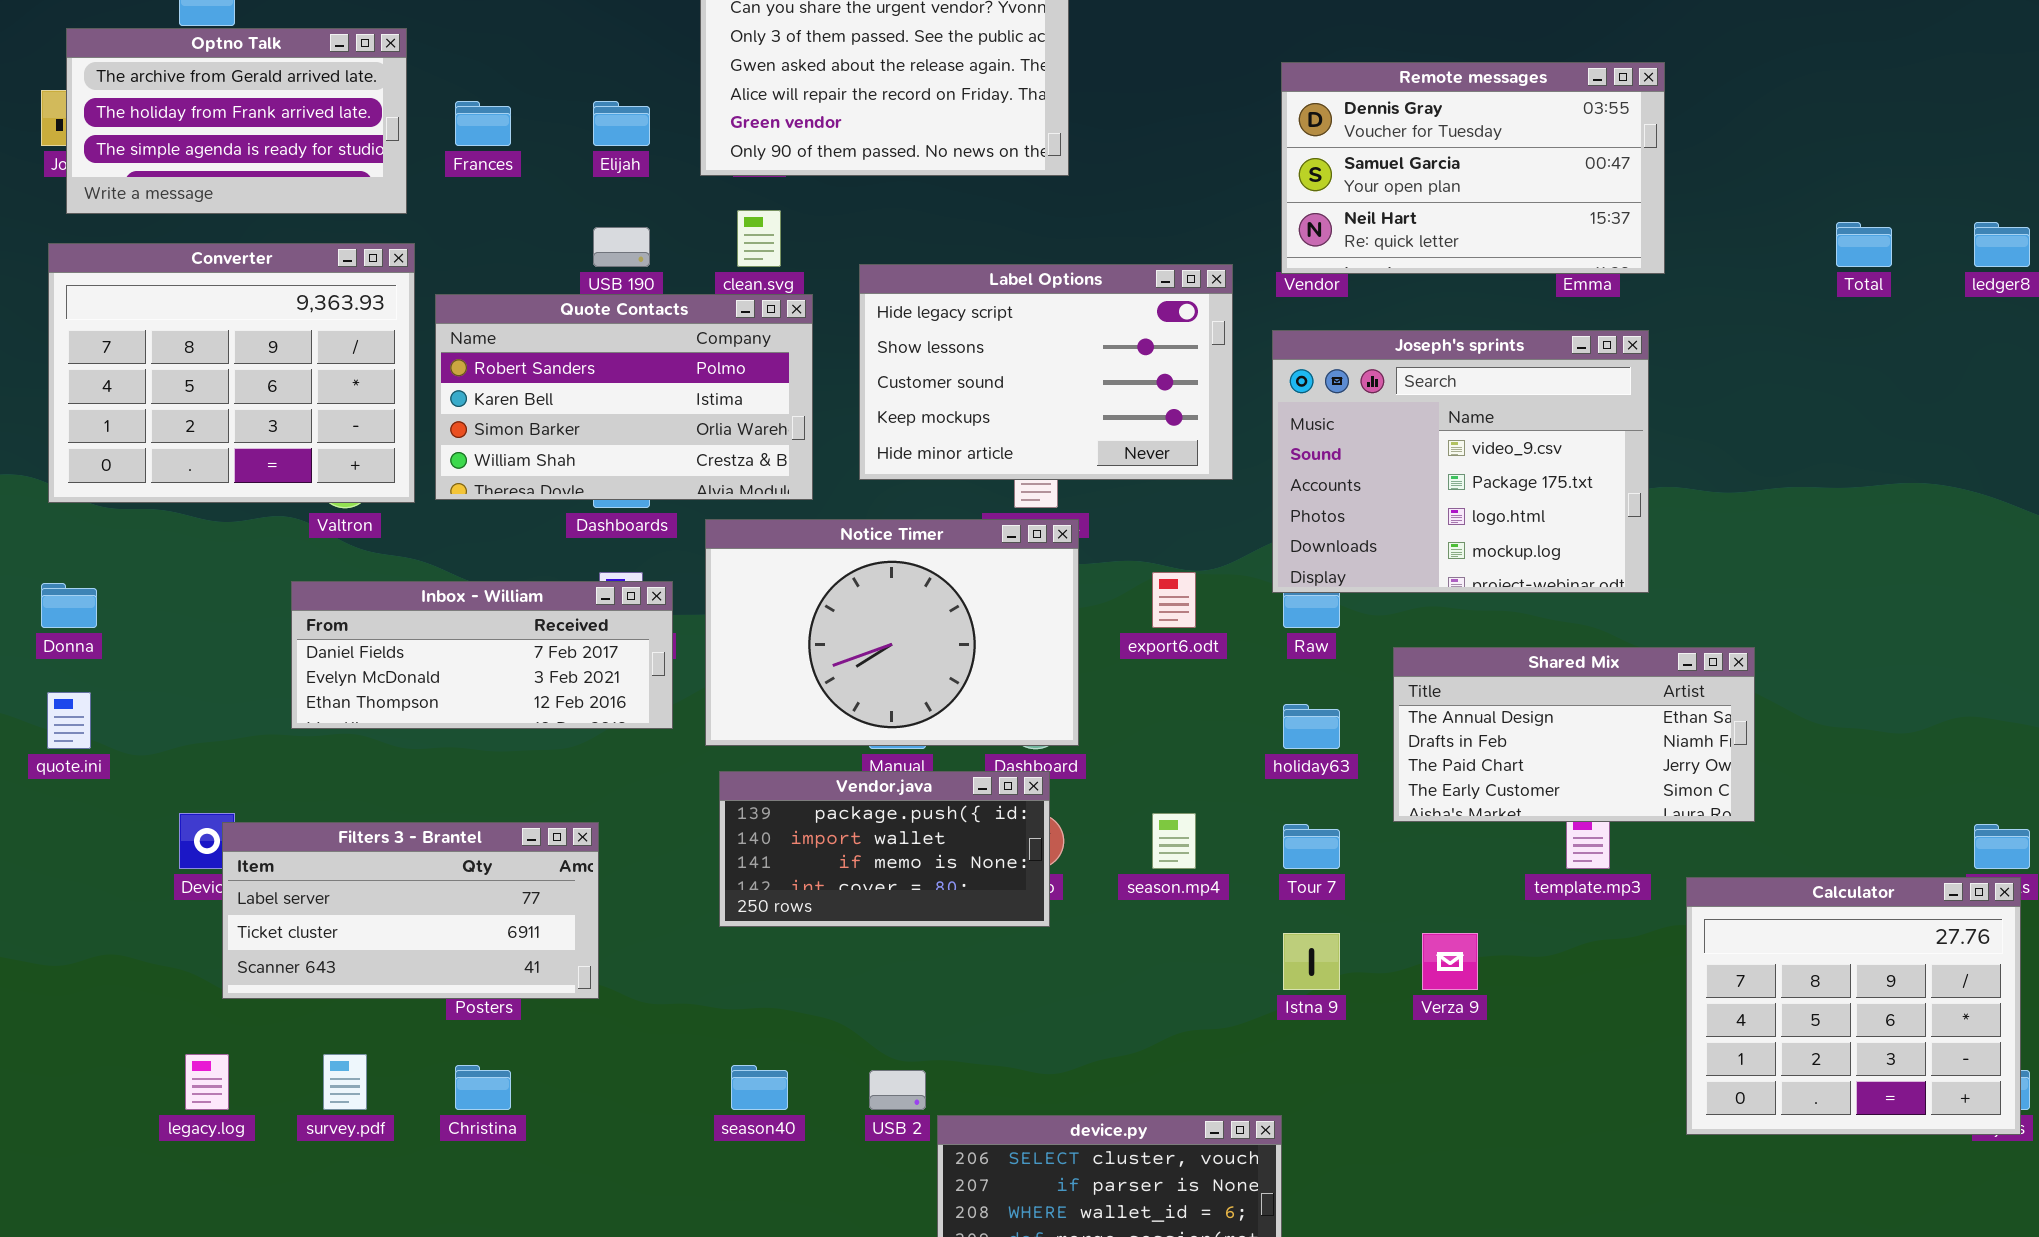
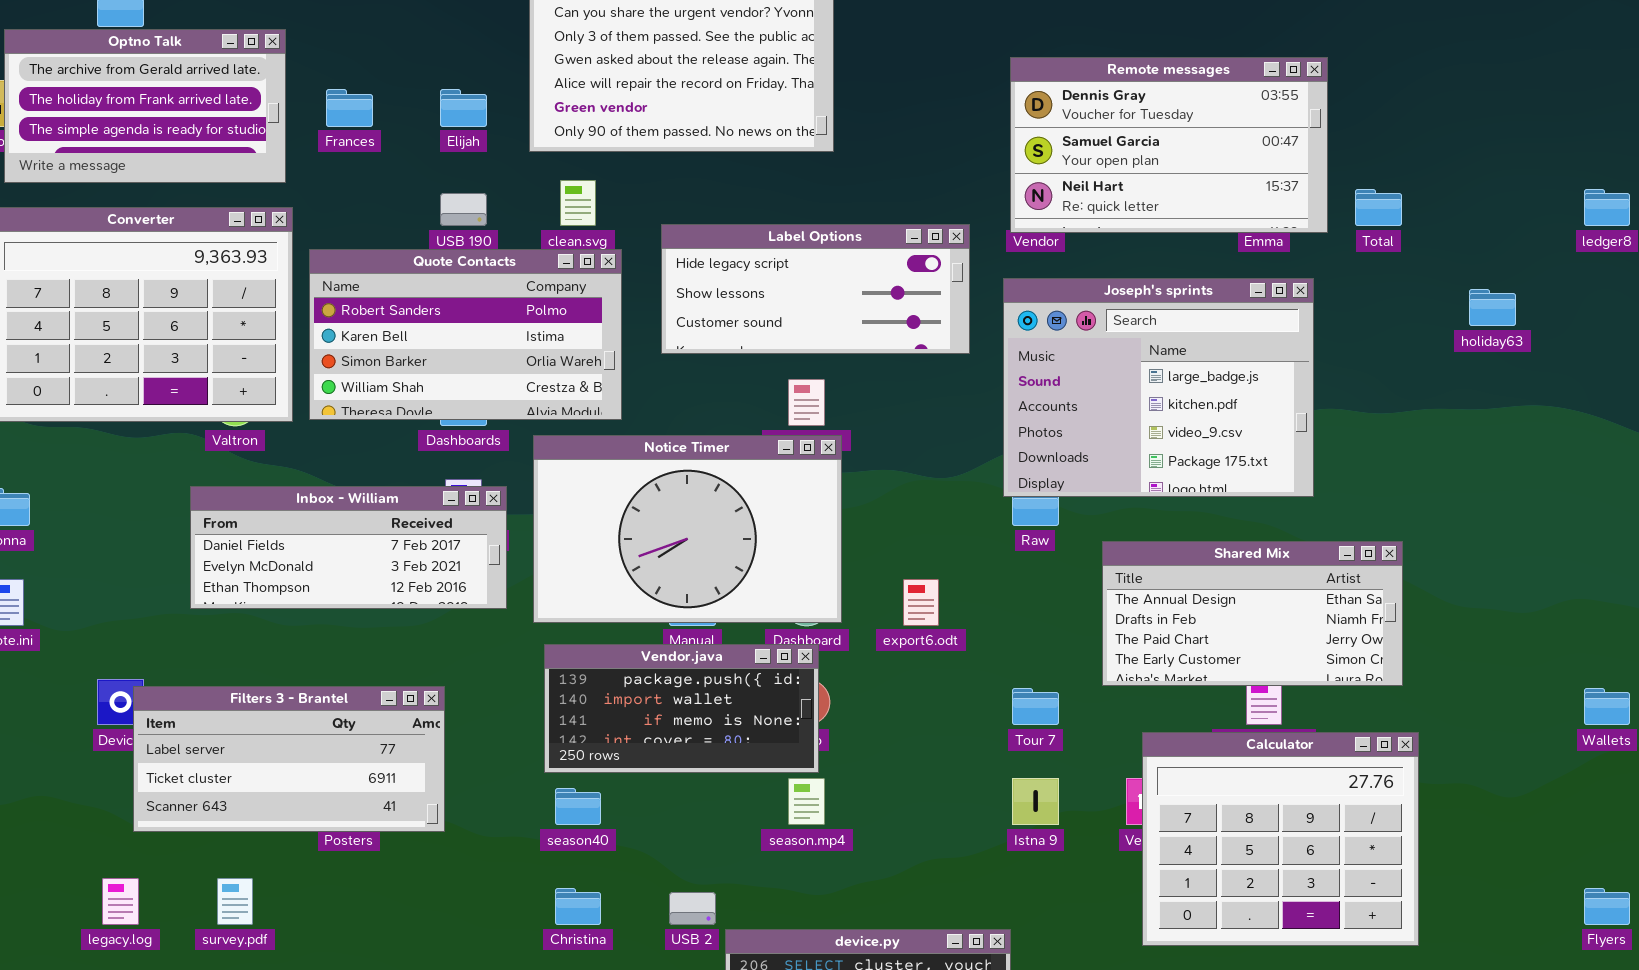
Total: [1836,222,1892,267] -> [1355,189,1402,226], moved
Label Options: [859,264,1233,480] -> [661,224,970,354], resized
Joseph's sprints: [1272,330,1649,593] -> [1003,278,1314,497], scrolled up 2 rows
export6.odt: [1152,572,1196,628] -> [903,579,939,626], moved
holiday63: [1283,704,1340,749] -> [1469,289,1516,326], moved
season.mp4: [1152,813,1196,869] -> [788,778,825,825], moved
Calculator: [1686,877,2021,1135] -> [1142,732,1419,946], moved
Christina: [455,1065,511,1110] -> [555,888,601,925], moved
season40: [731,1065,788,1110] -> [555,788,601,825], moved

